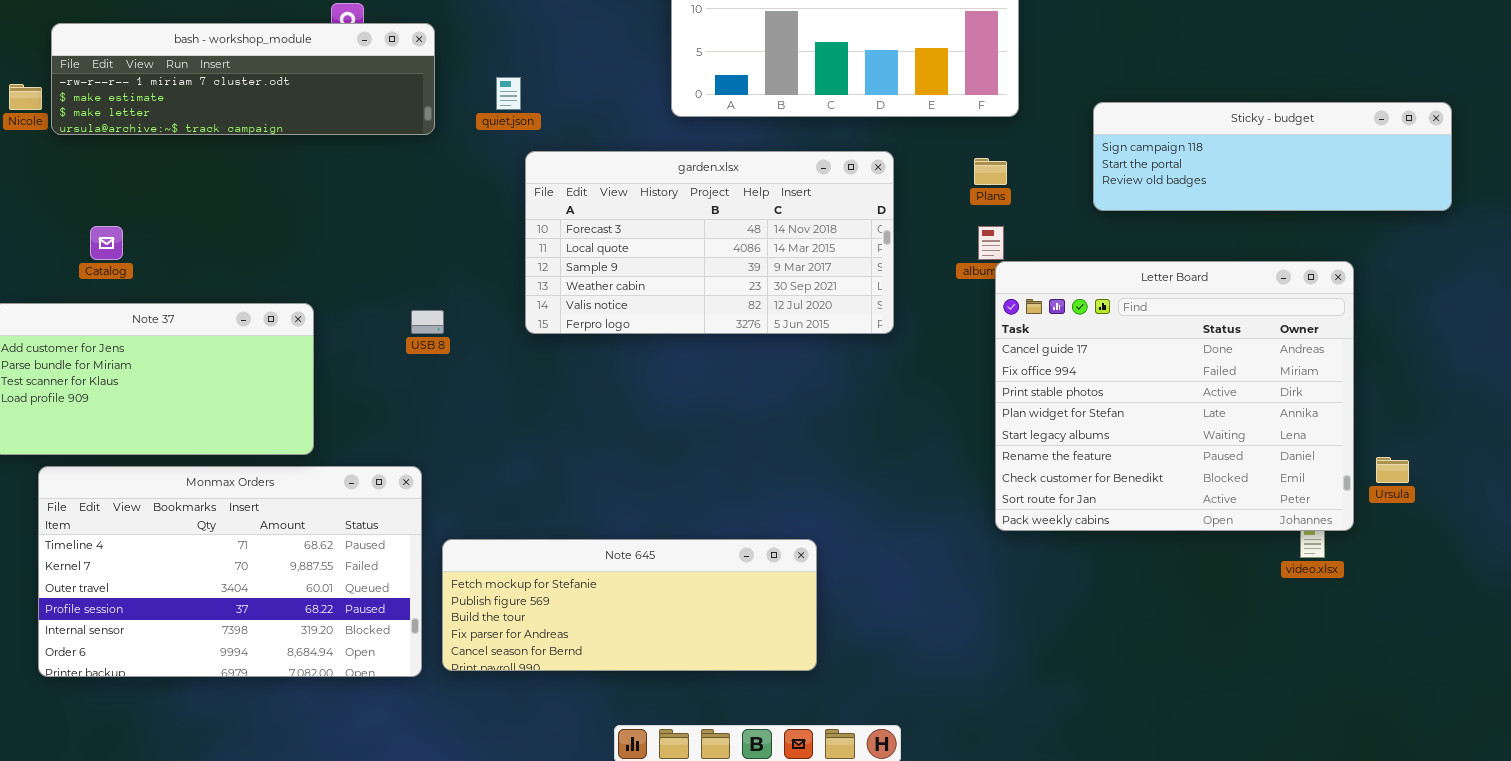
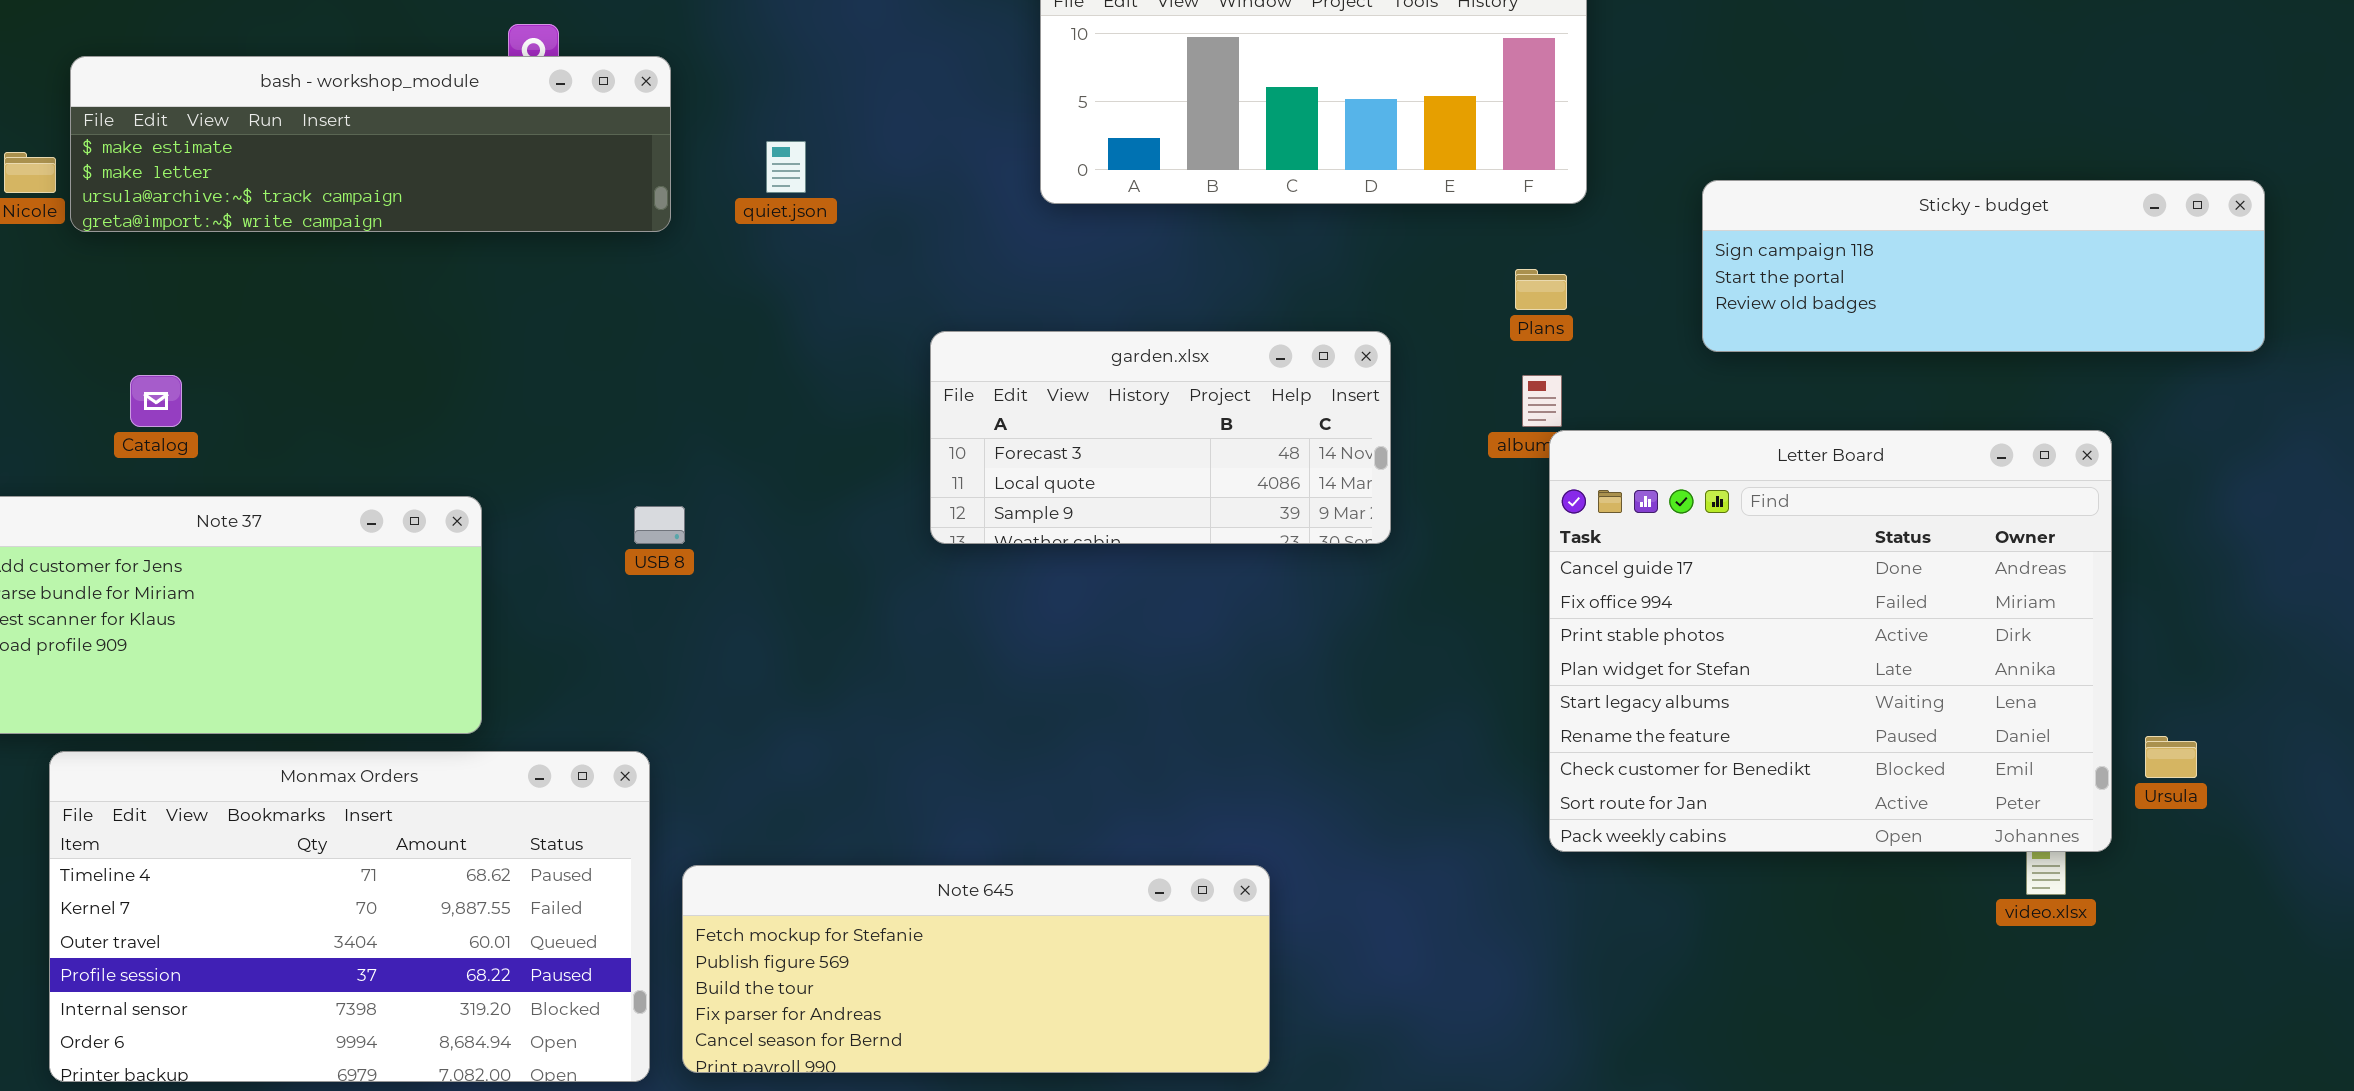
bash - workshop_module: [51,23,435,135] -> [70,56,671,232], scrolled down 1 row
garden.xlsx: [525,151,894,334] -> [930,331,1391,544], resized

